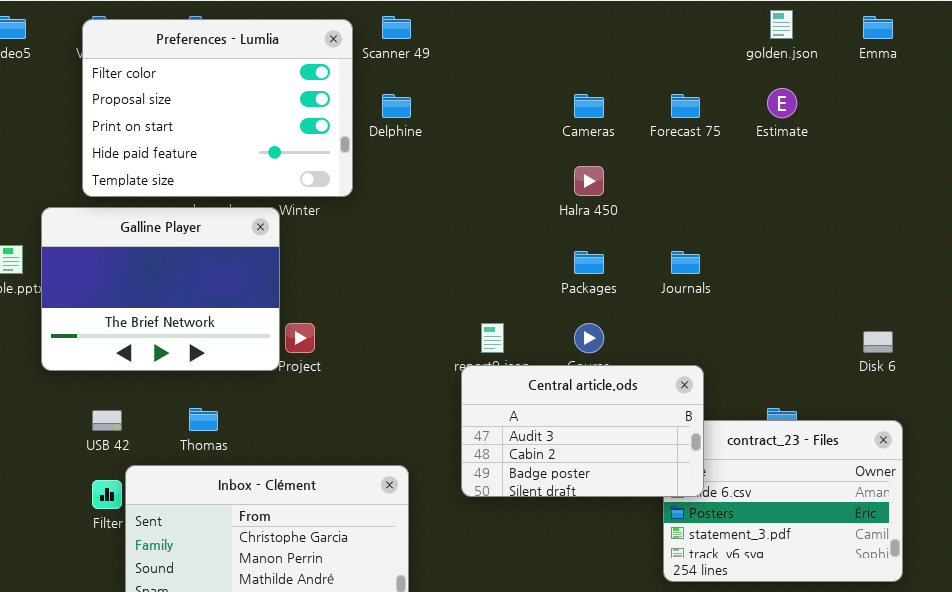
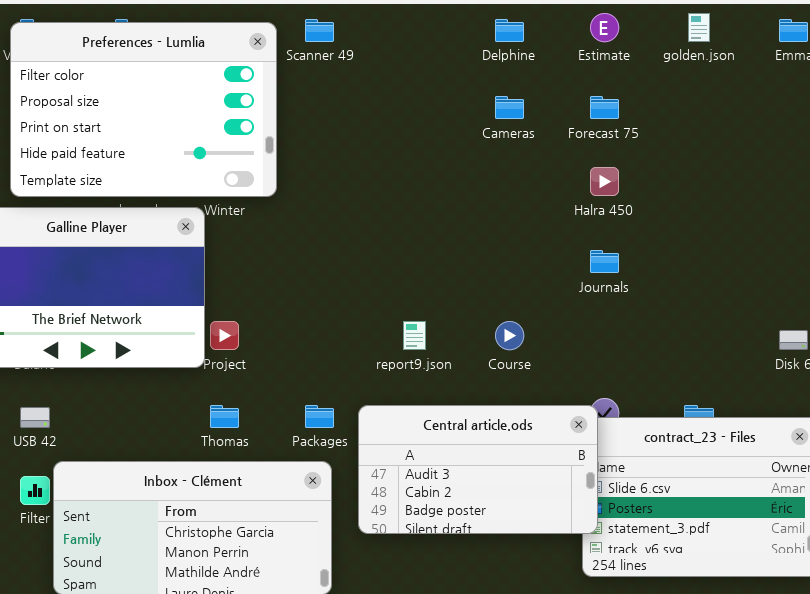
Estimate: [767,88,797,118] -> [590,13,619,42], moved
Delphine: [382,94,411,118] -> [495,19,524,42], moved
Halra 450: [574,166,604,196] -> [590,167,619,196], moved
Packages: [574,251,604,274] -> [305,405,334,428], moved
Central article.ods: [461,365,704,497] -> [358,405,598,534], moved
Thomas: [189,408,218,431] -> [210,405,239,428], moved

